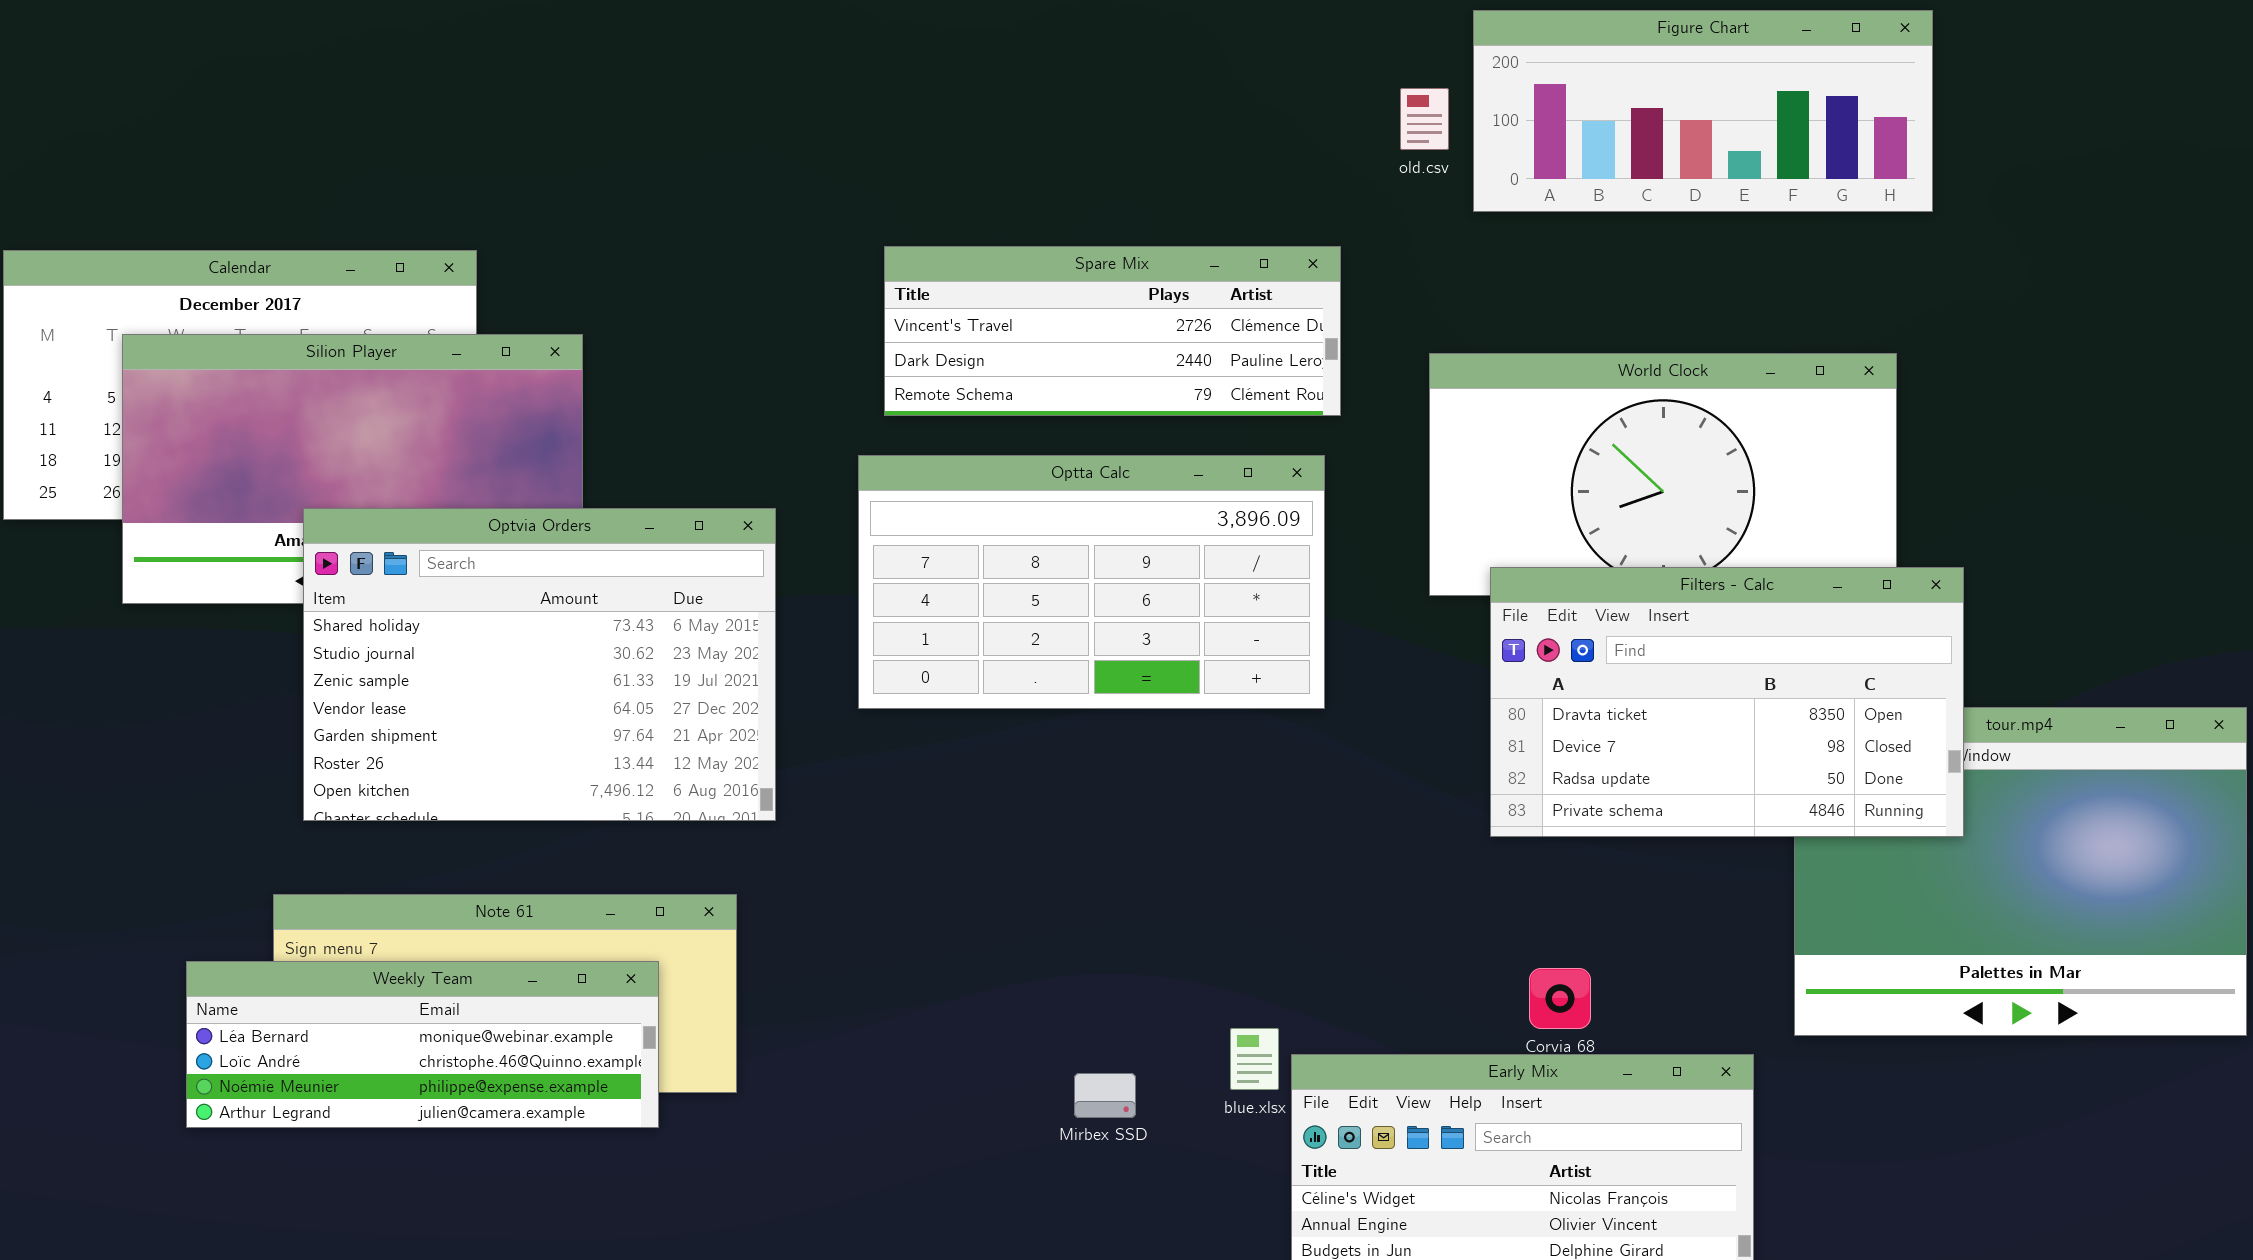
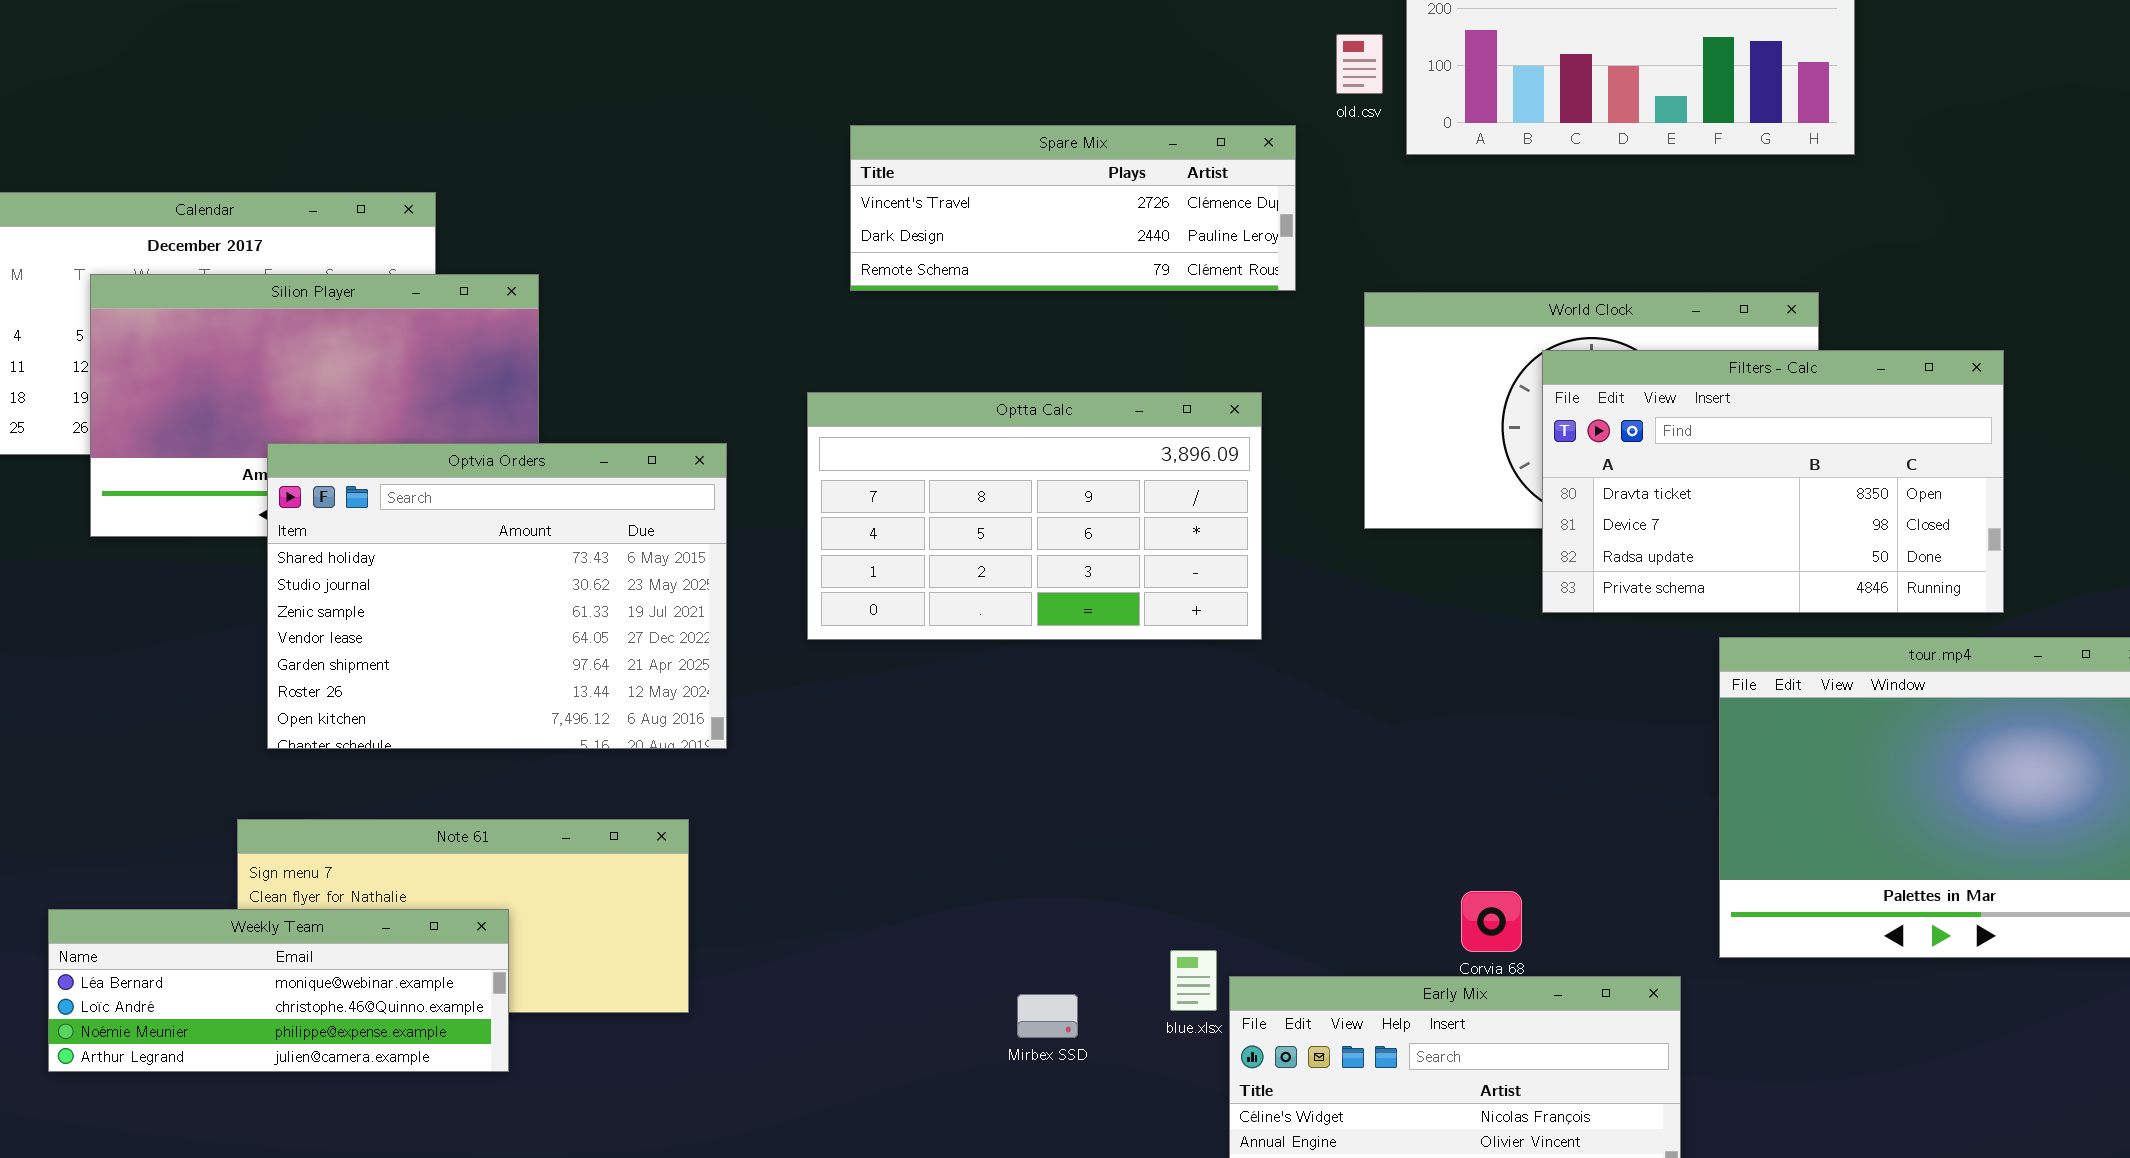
Spare Mix: [884,246,1341,416] -> [850,125,1296,291], moved
Filters - Calc: [1490,567,1964,837] -> [1542,350,2004,613], moved
Weekly Team: [186,961,659,1128] -> [48,909,509,1072], moved

